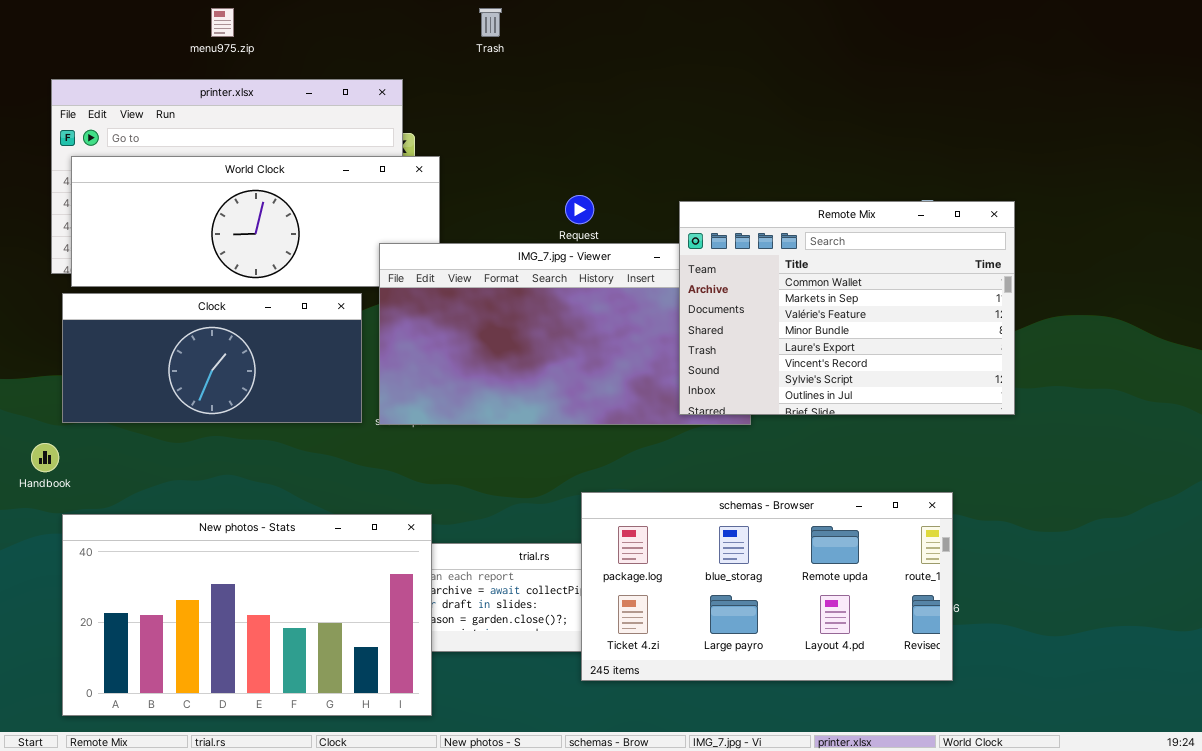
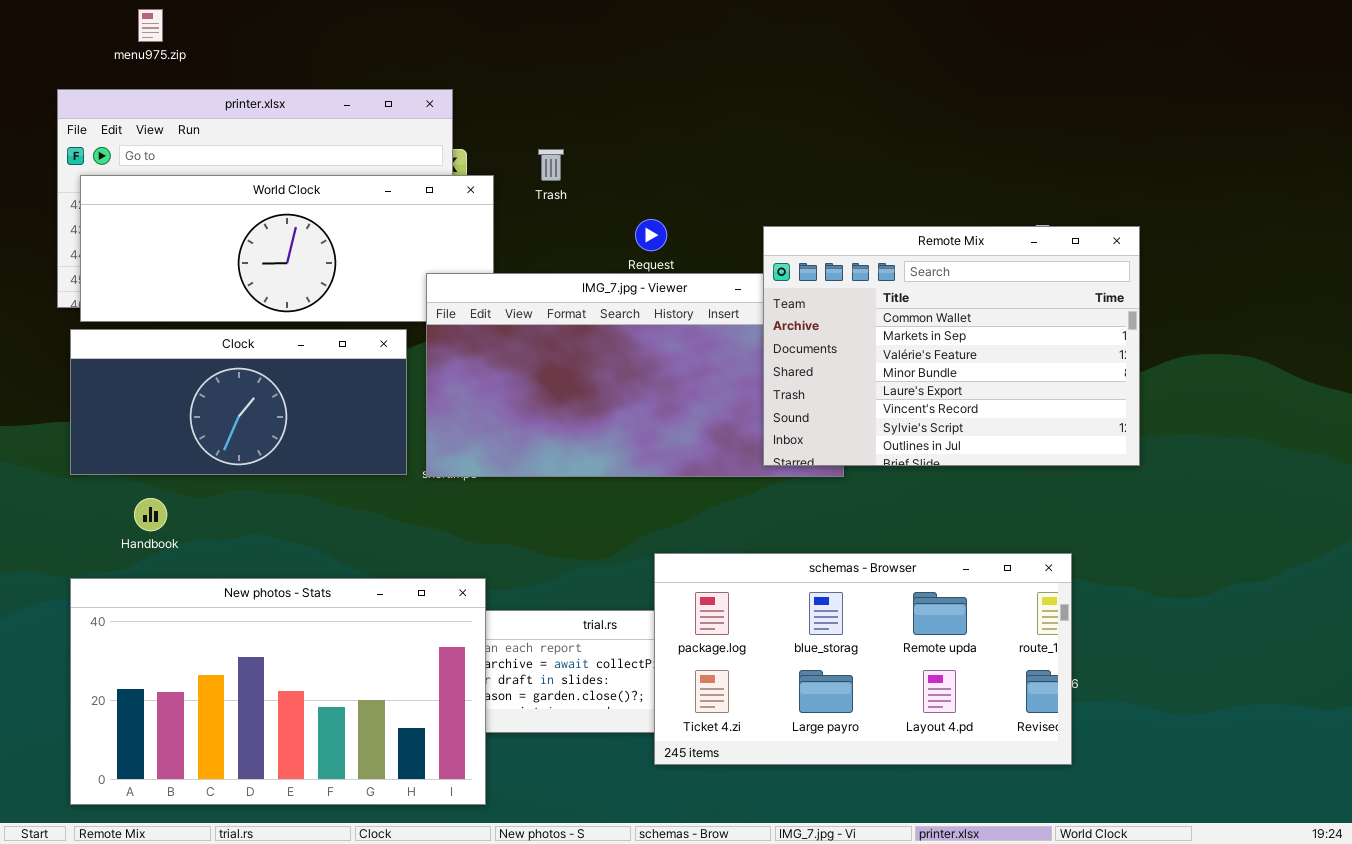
menu975.zip: [211,8,234,37] -> [138,9,163,42], moved
Trash: [479,8,502,37] -> [538,149,564,181], moved
Handbook: [31,443,59,472] -> [134,498,167,531], moved

